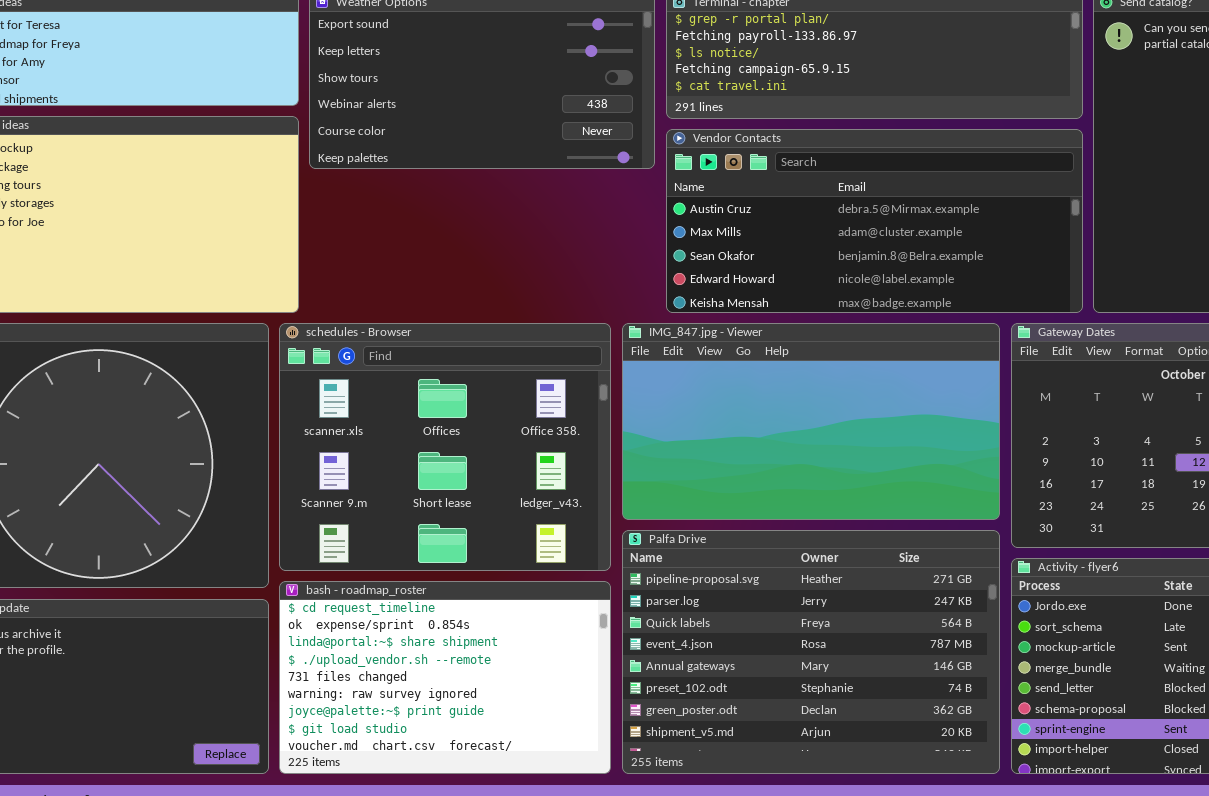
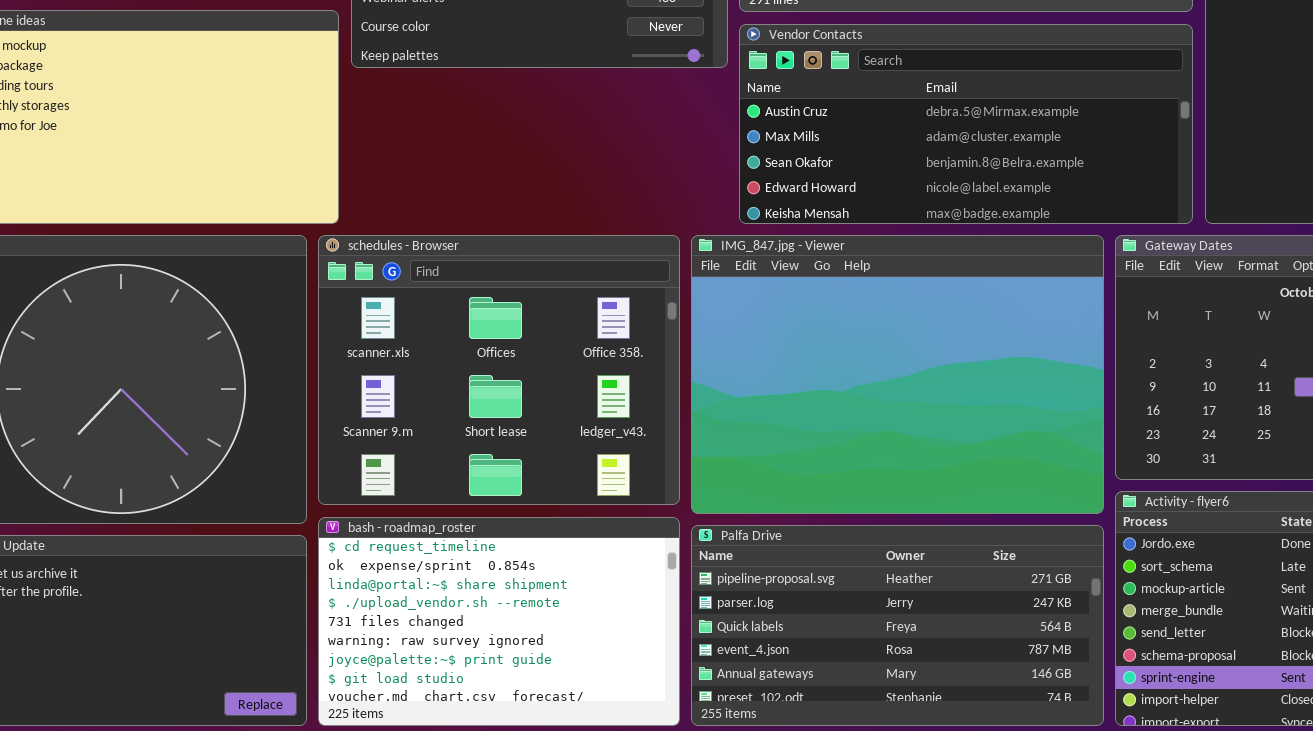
IMG_847.jpg - Viewer: [622,323,1000,520] -> [691,235,1104,514], resized
Palfa Drive: [622,530,1000,774] -> [691,525,1104,726], resized

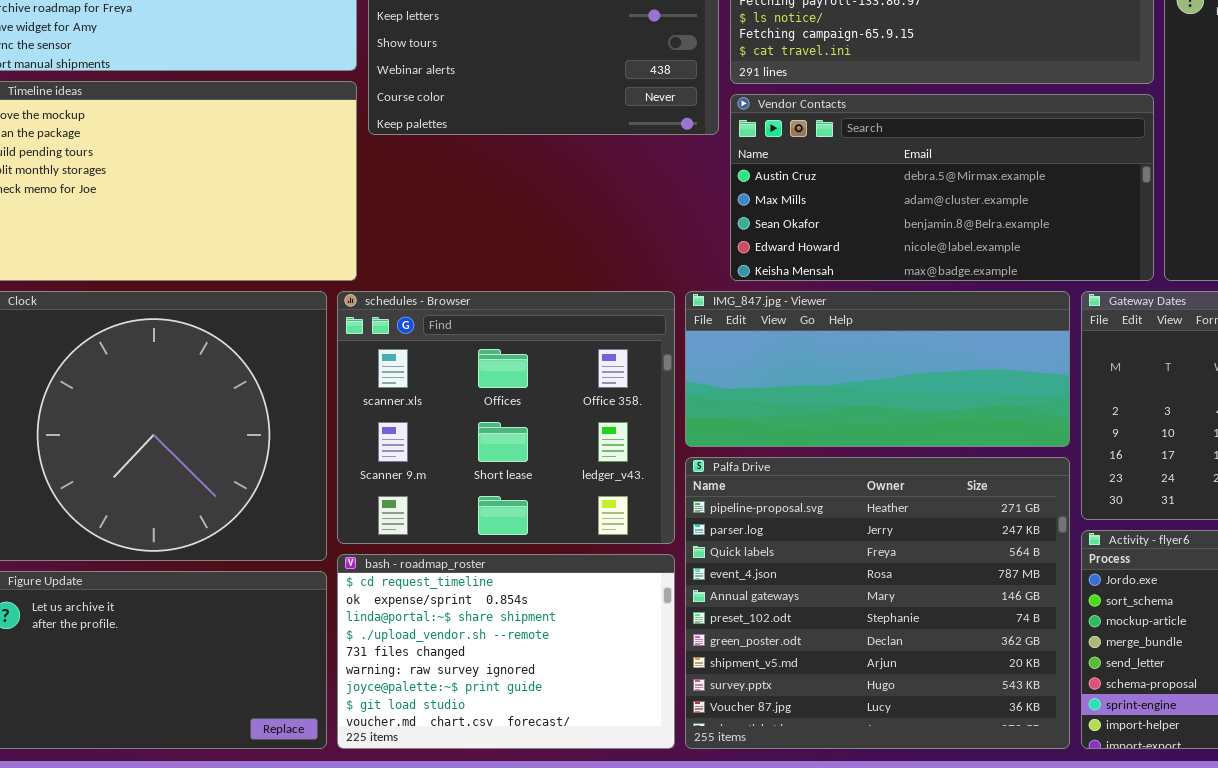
IMG_847.jpg - Viewer: [691,235,1104,514] -> [685,291,1070,447], resized
Palfa Drive: [691,525,1104,726] -> [685,457,1070,749], resized

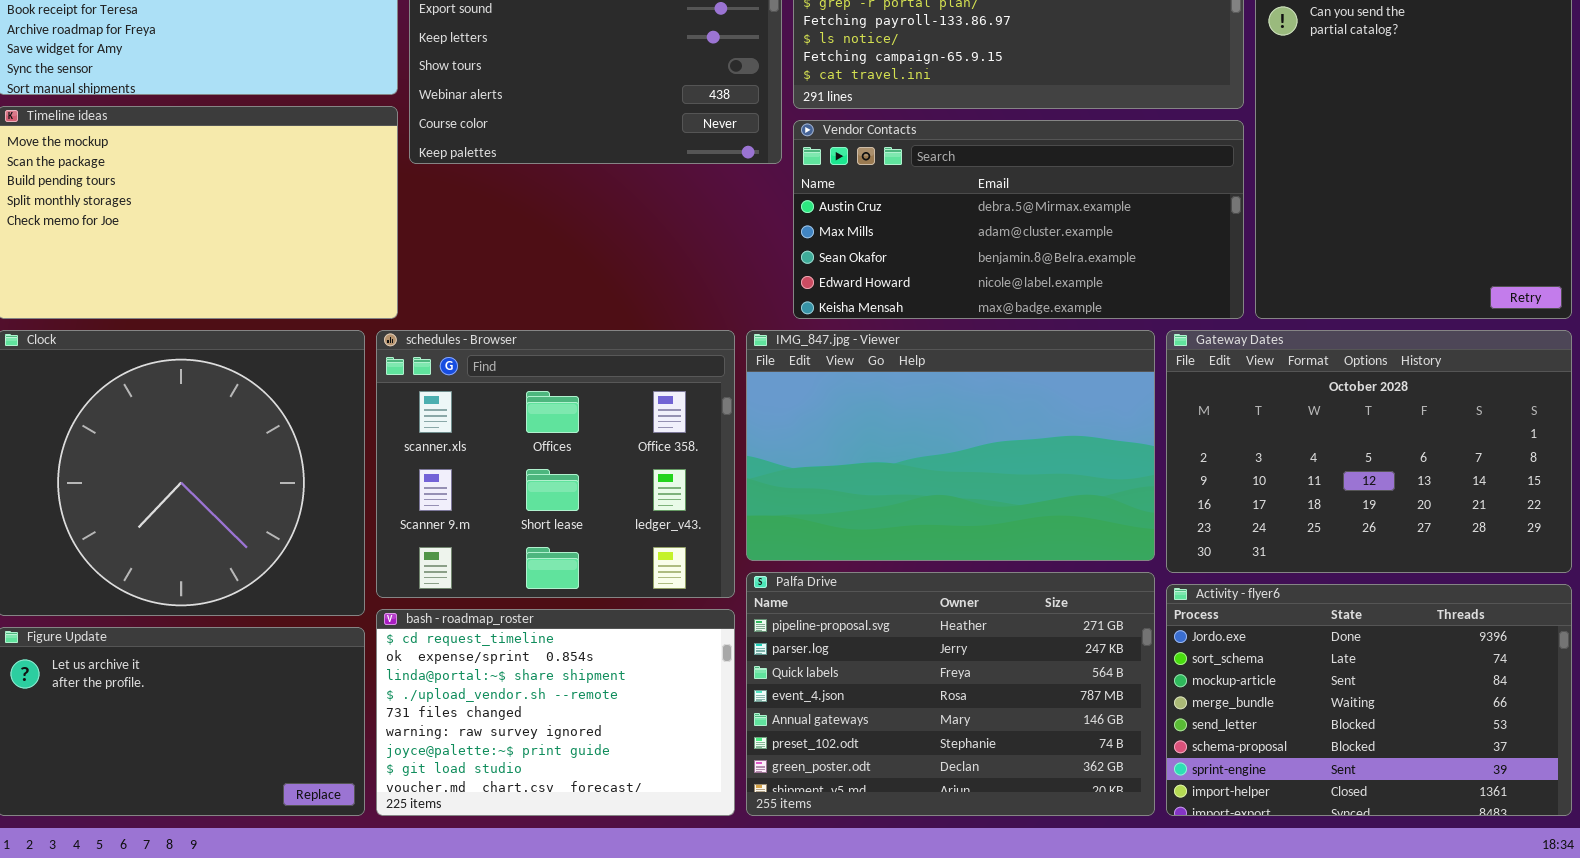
IMG_847.jpg - Viewer: [685,291,1070,447] -> [746,330,1155,561], resized
Palfa Drive: [685,457,1070,749] -> [746,572,1155,816], resized

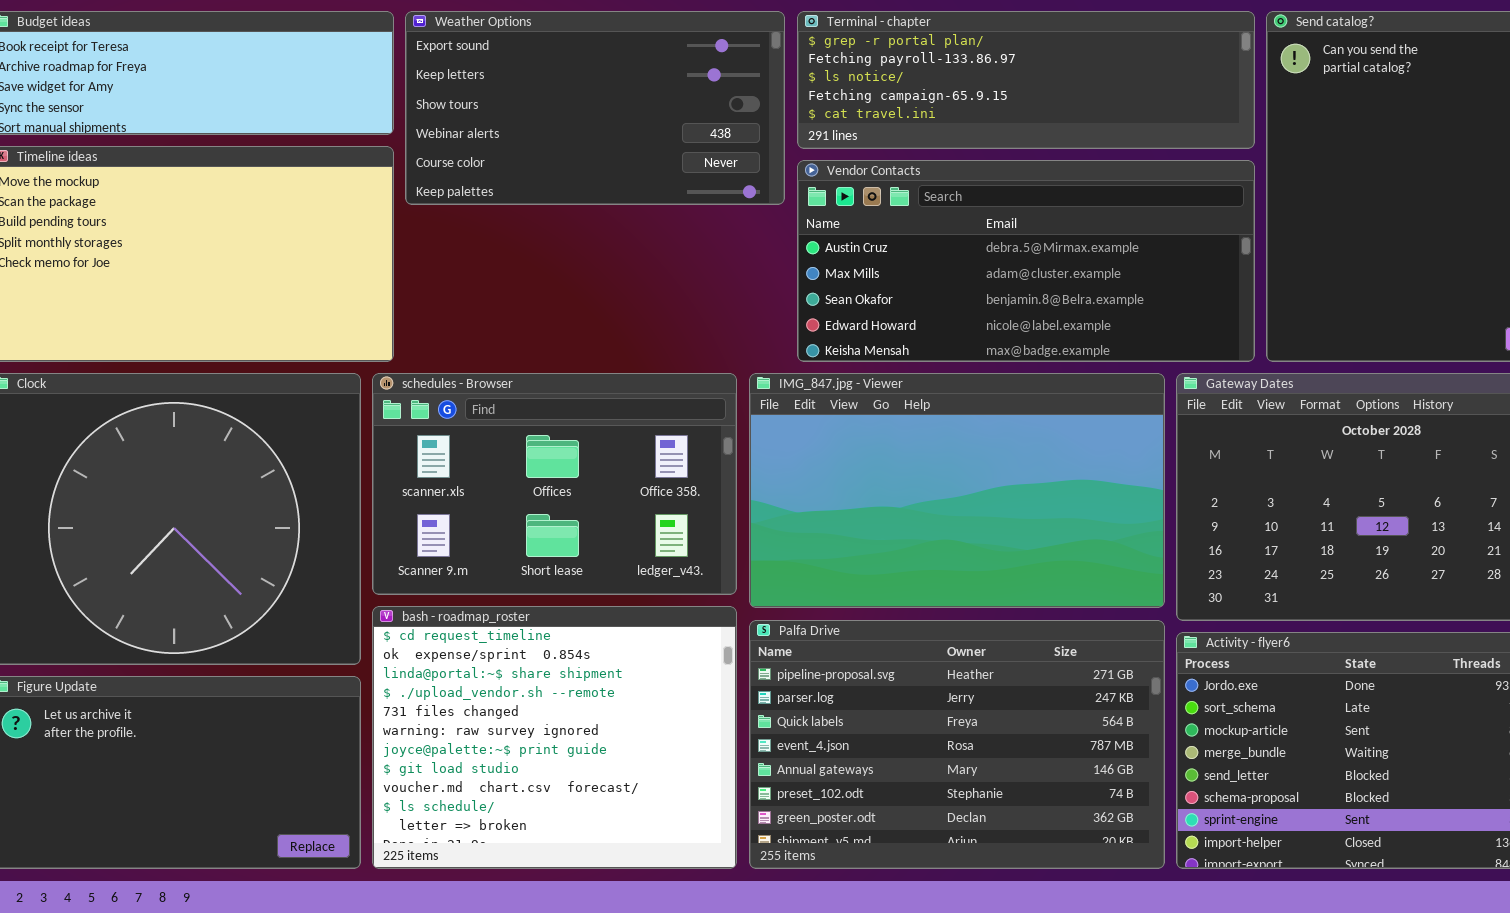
schedules - Browser: [376,330,735,598] -> [372,373,737,595], resized
bash - roadmap_roster: [376,609,735,816] -> [372,606,737,869], resized

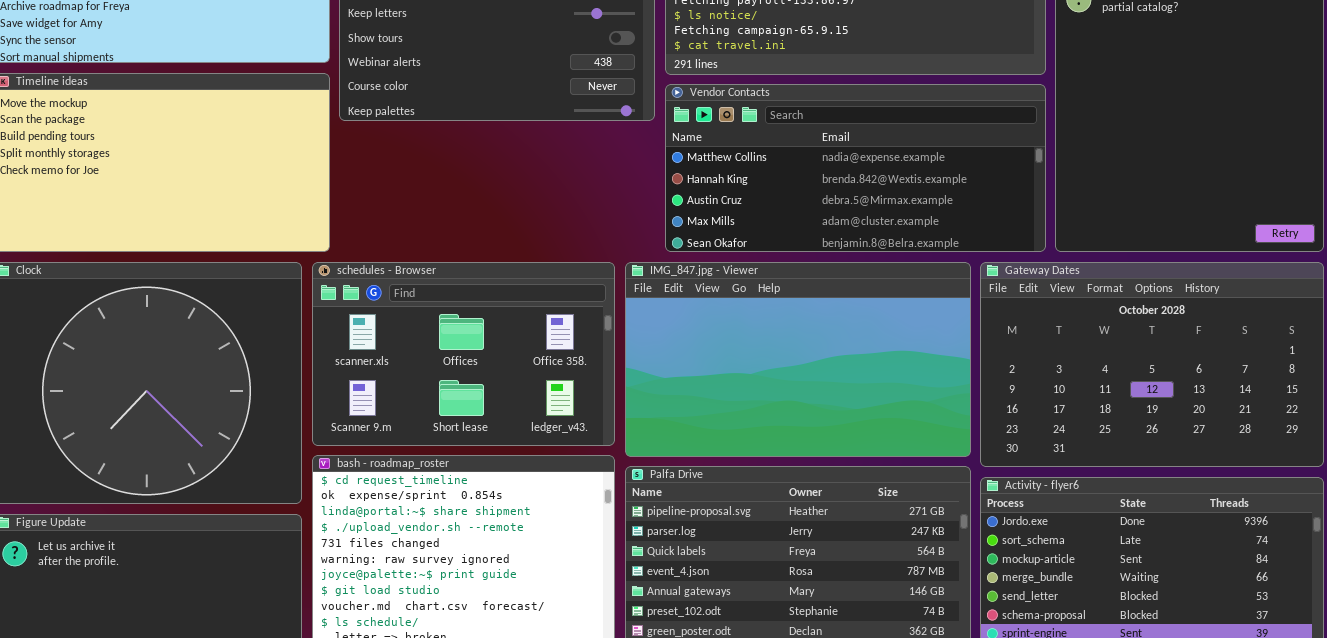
Vendor Contacts: [797,160,1255,362] -> [665,84,1046,252], scrolled up 2 rows

